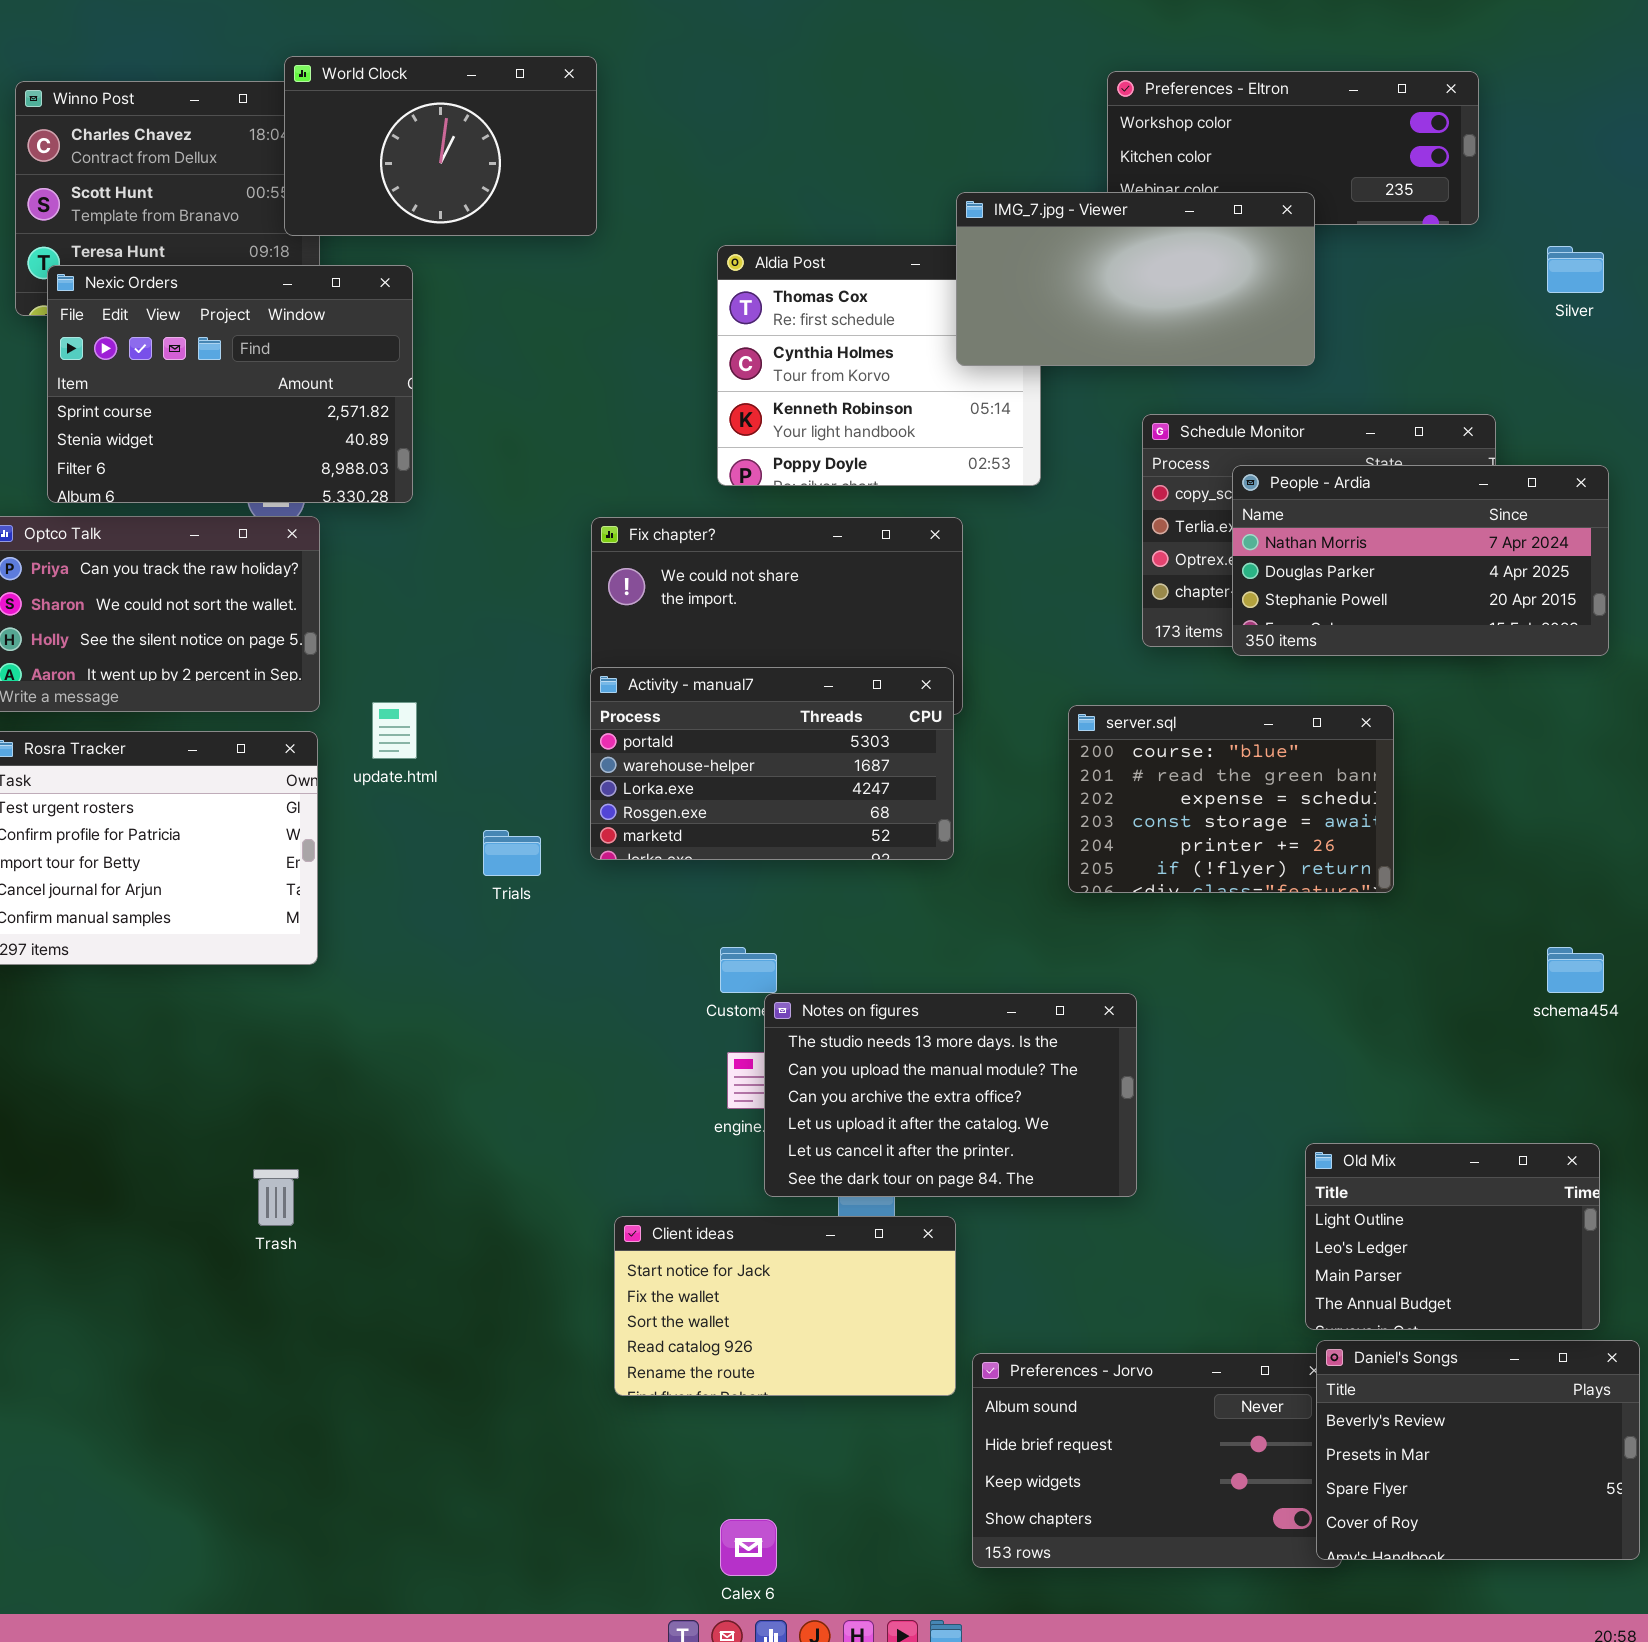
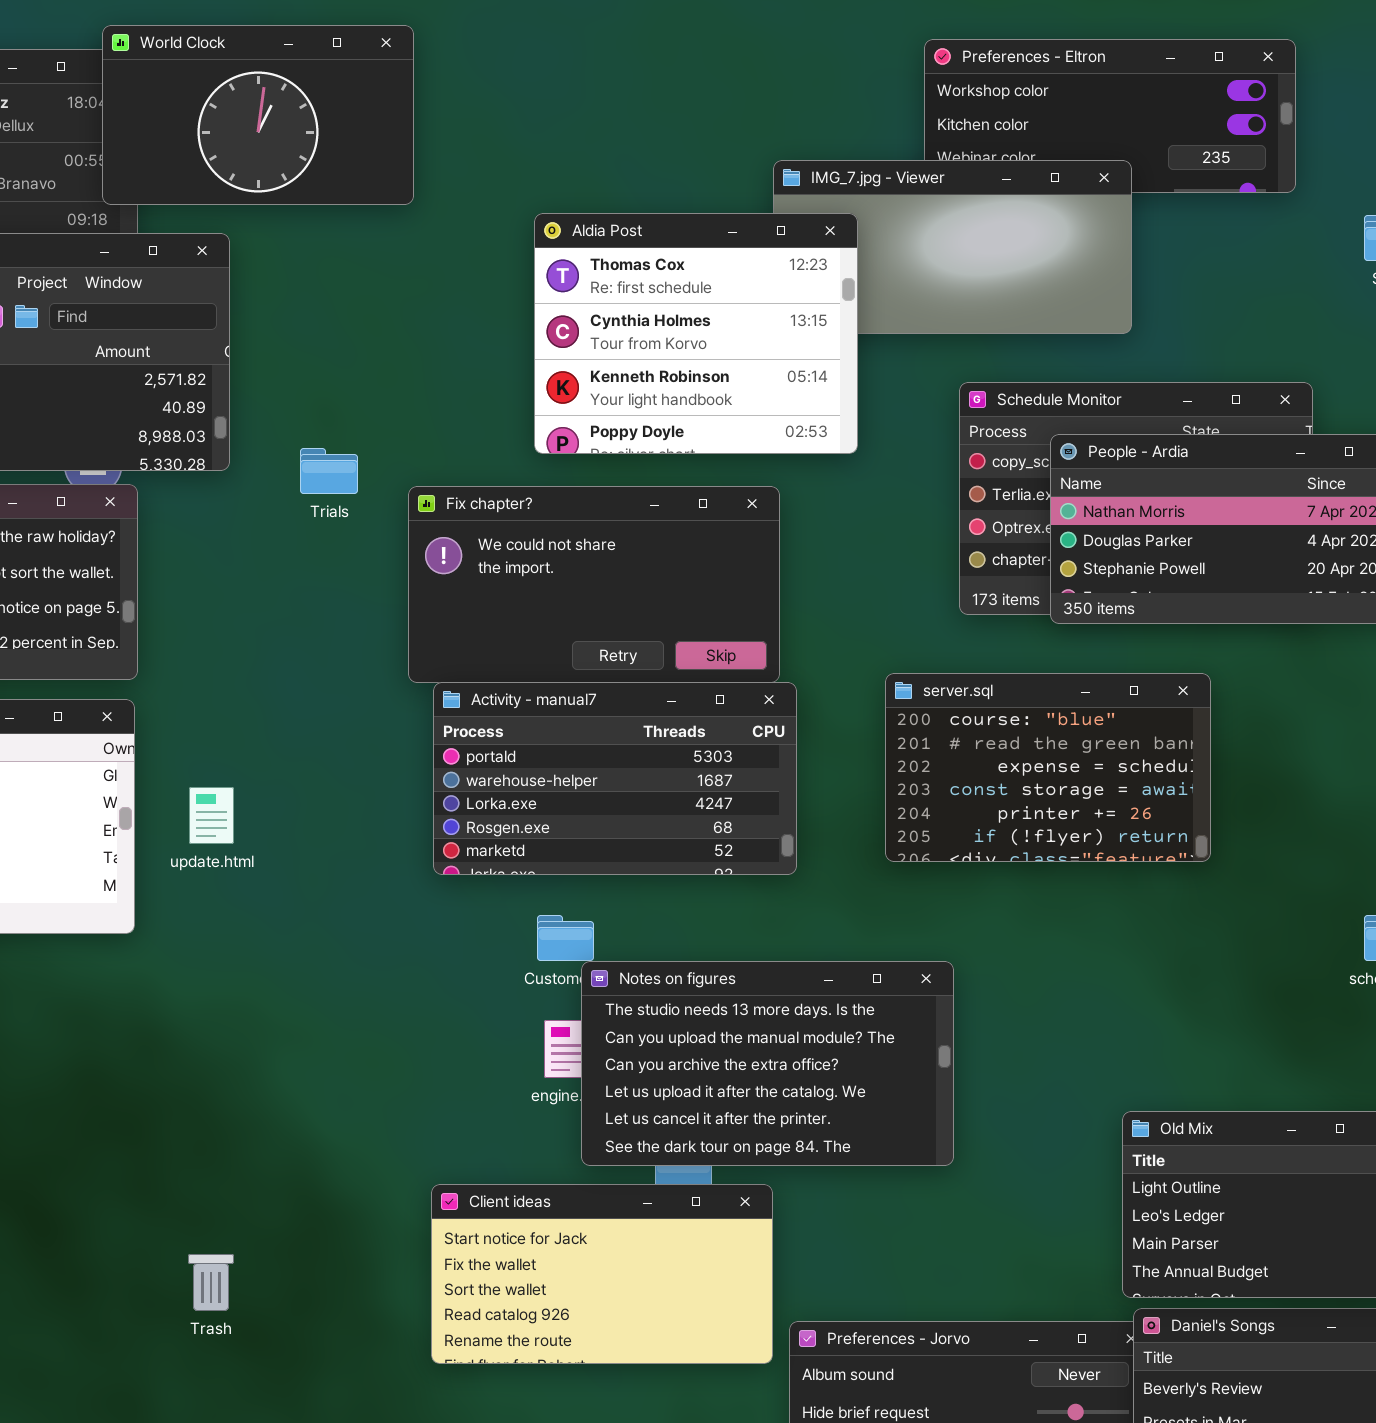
Aldia Post: [717,245,1041,486] -> [534,213,858,454], raised
Activity - manual7: [590,667,954,860] -> [433,682,797,875], moved
update.html: [372,702,417,759] -> [189,787,234,844], moved
Trials: [483,830,541,876] -> [300,448,358,494], moved
Trash: [253,1169,299,1226] -> [188,1254,234,1311], moved

